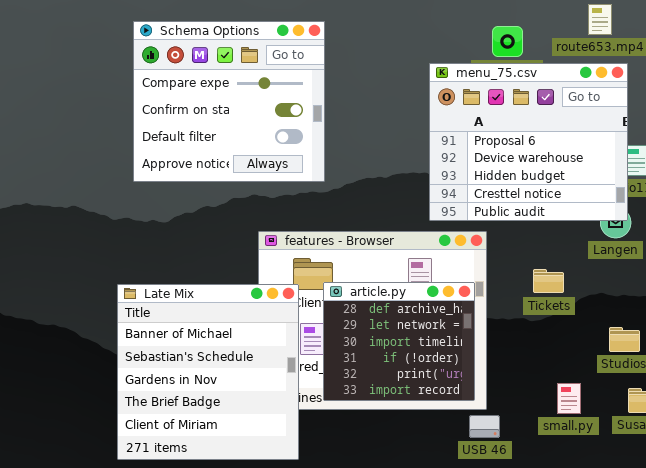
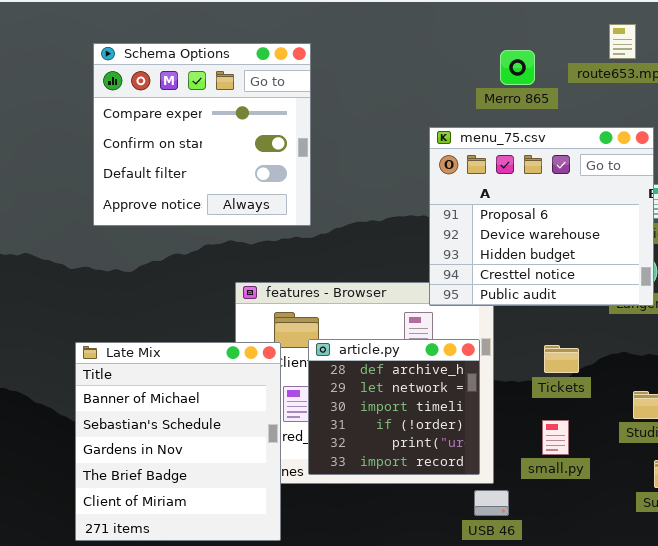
menu_75.csv: [429,63,628,221] -> [429,127,654,306], moved
Tickets: [533,269,564,293] -> [544,345,579,373], moved
small.py: [557,383,581,414] -> [542,420,569,455], moved

